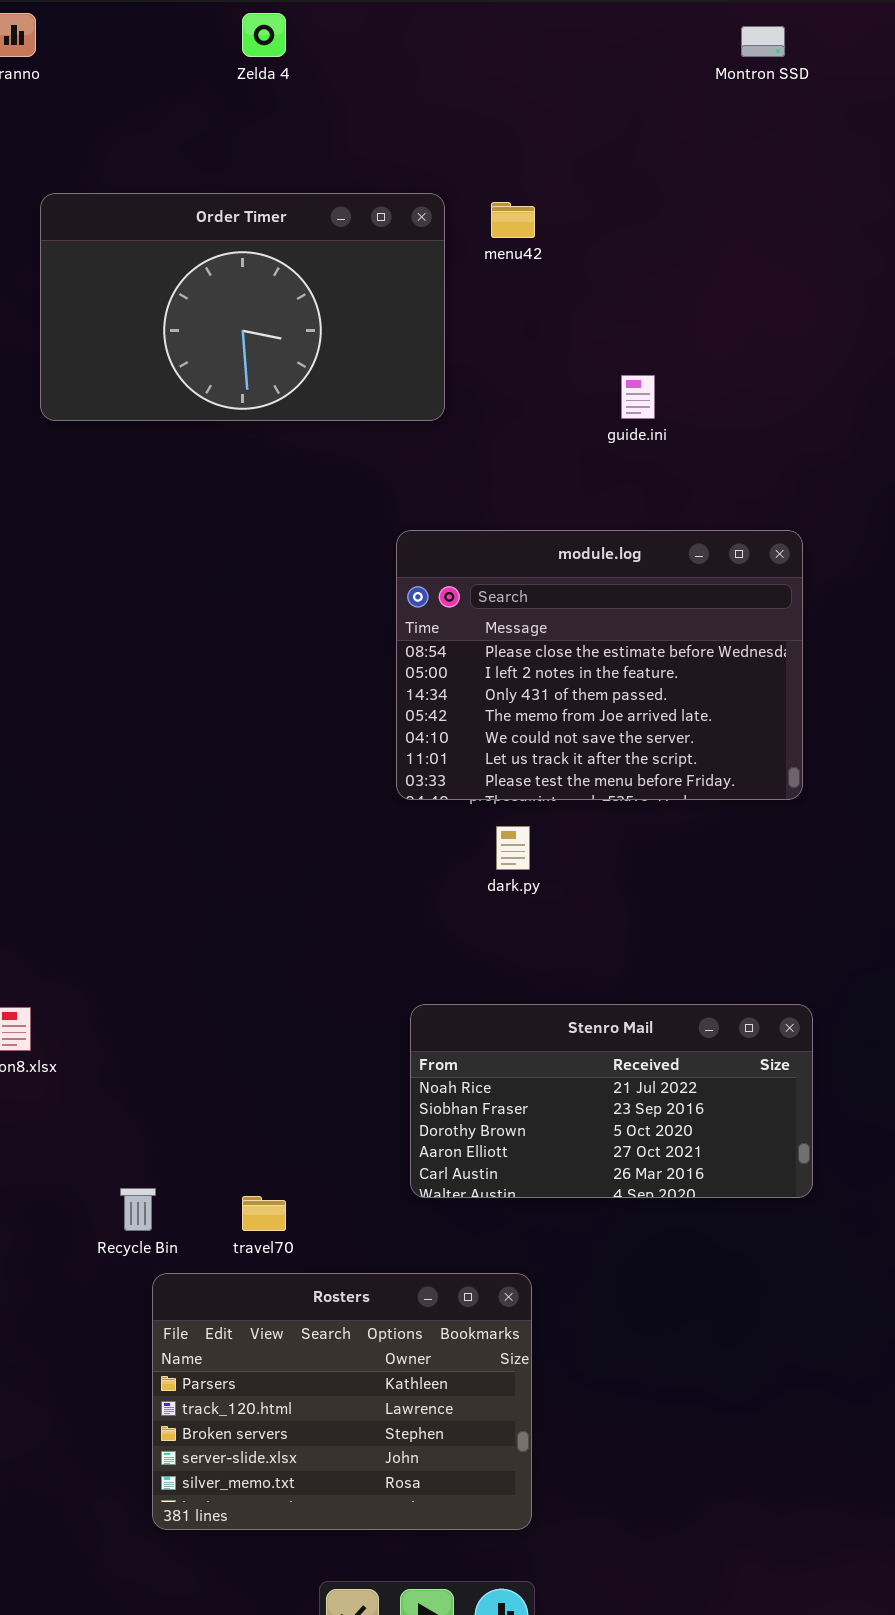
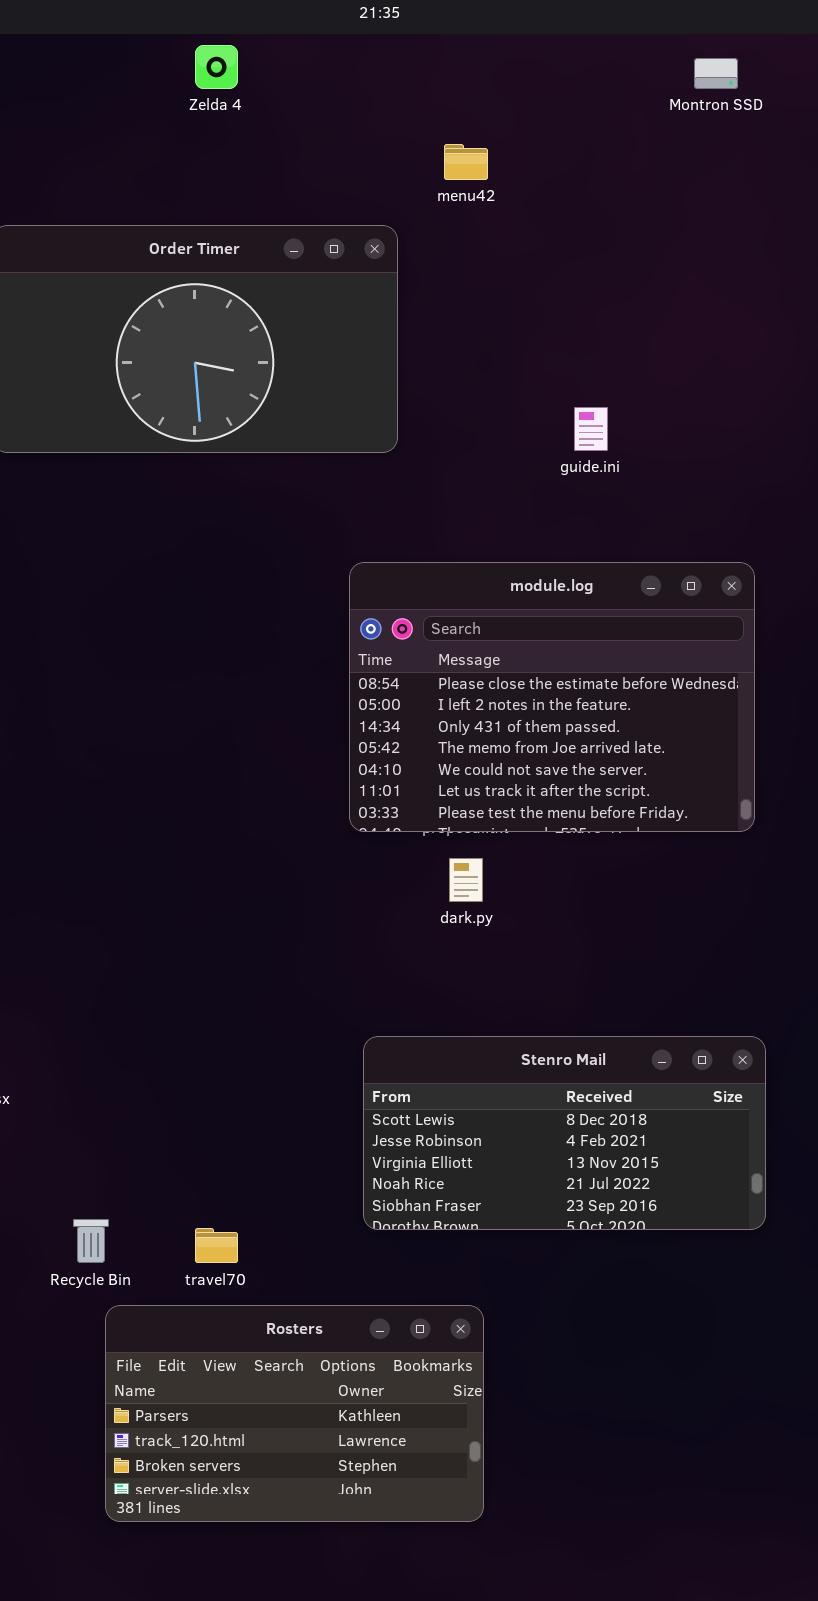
menu42: [491,202,535,238] -> [444,144,488,180], moved
Stenro Mail: [410,1004,813,1198] -> [363,1036,766,1230], scrolled up 3 rows
Rosters: [152,1273,532,1530] -> [105,1305,484,1522], resized

